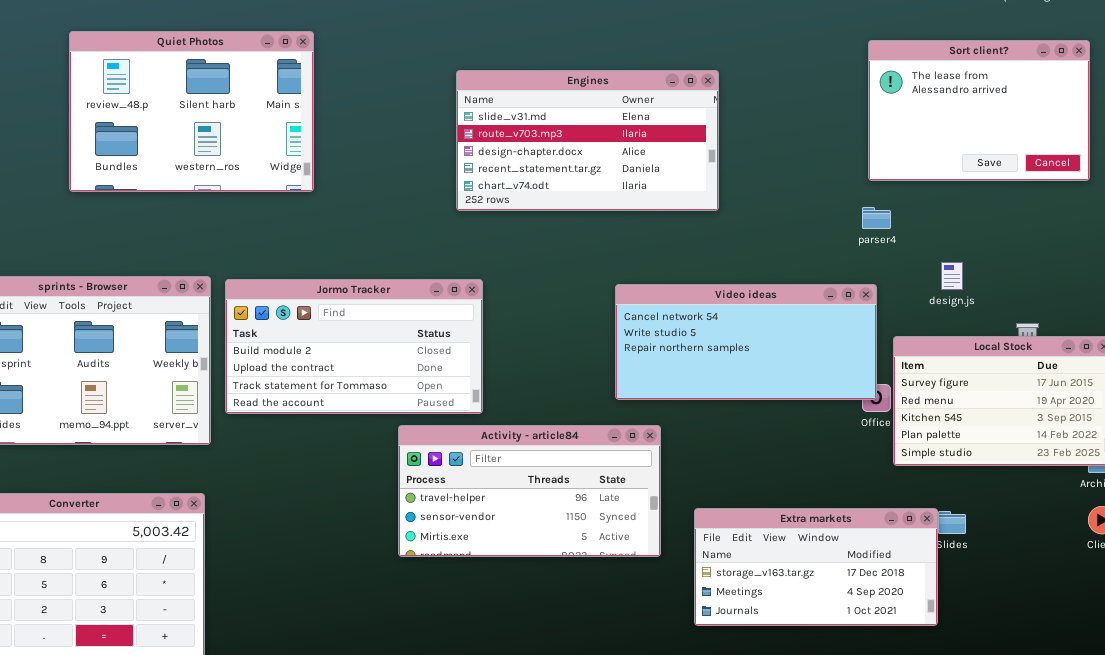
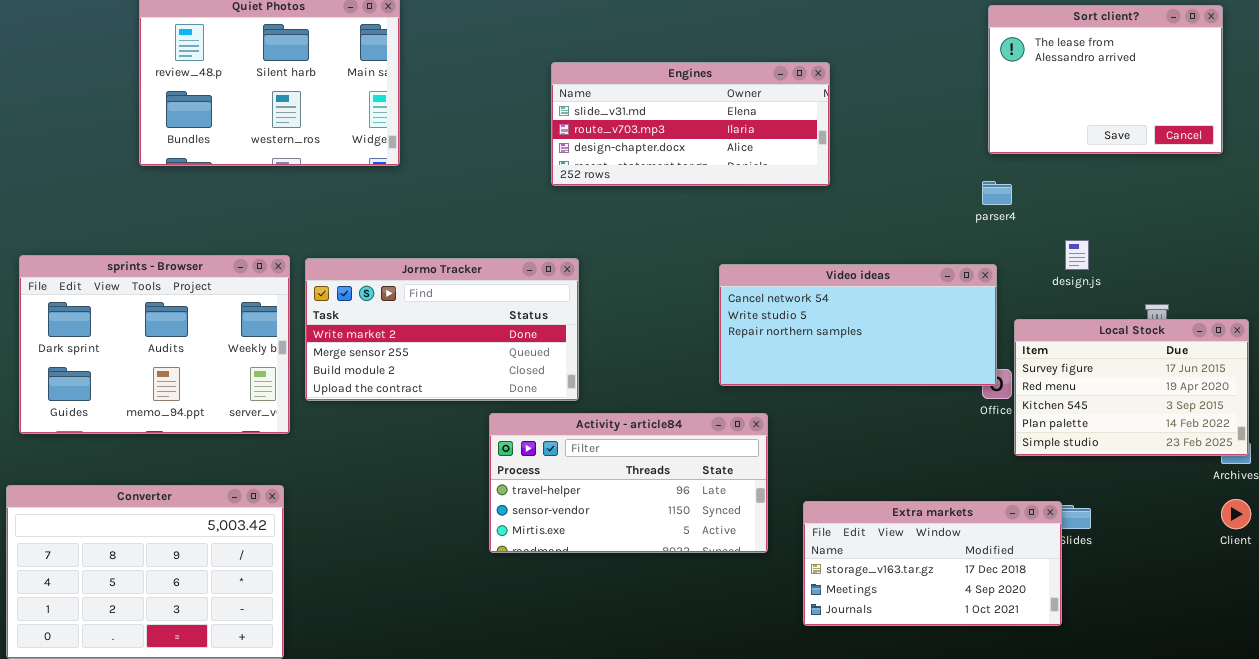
Engines: [456,70,719,211] -> [551,62,830,186], resized
Jormo Tracker: [225,279,483,414] -> [305,258,579,401], scrolled up 2 rows

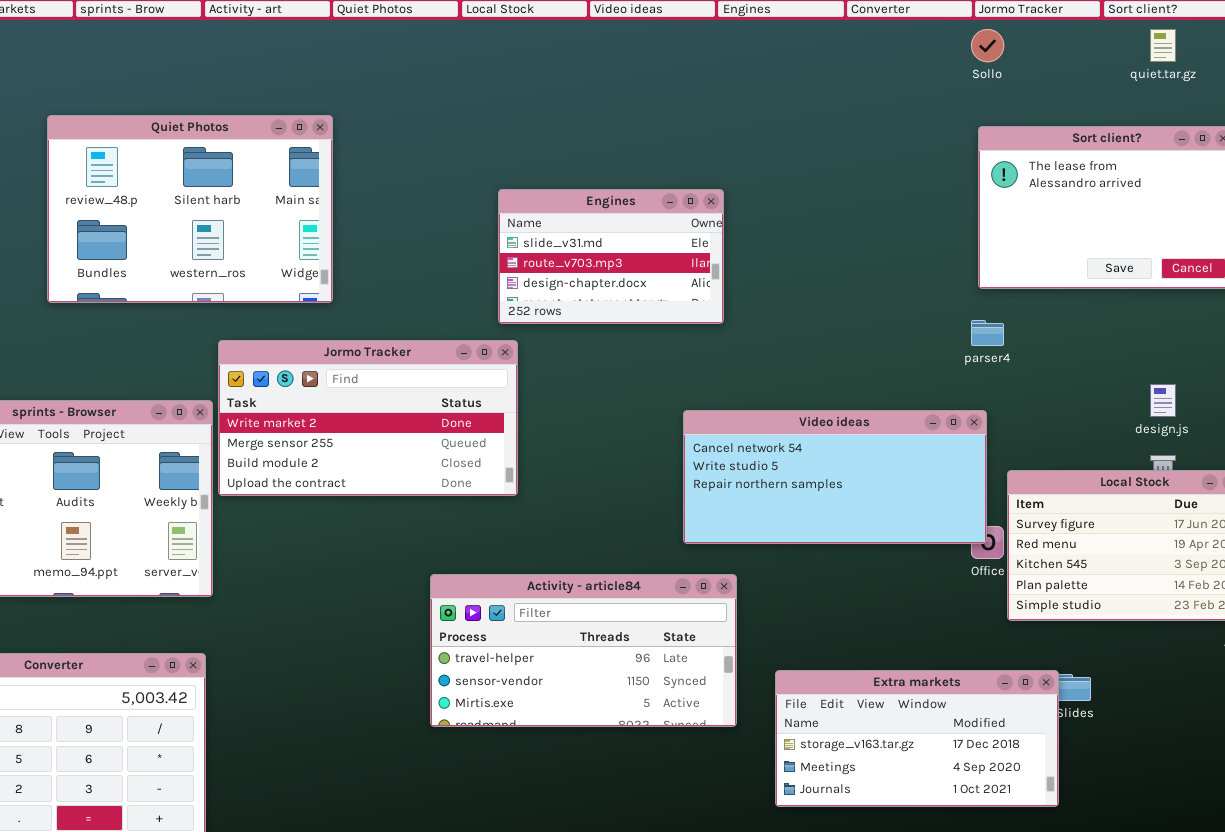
Engines: [551,62,830,186] -> [498,189,724,324], resized
design.js: [1065,240,1089,270] -> [1150,384,1176,417], moved
Jormo Tracker: [305,258,579,401] -> [218,340,518,496], moved

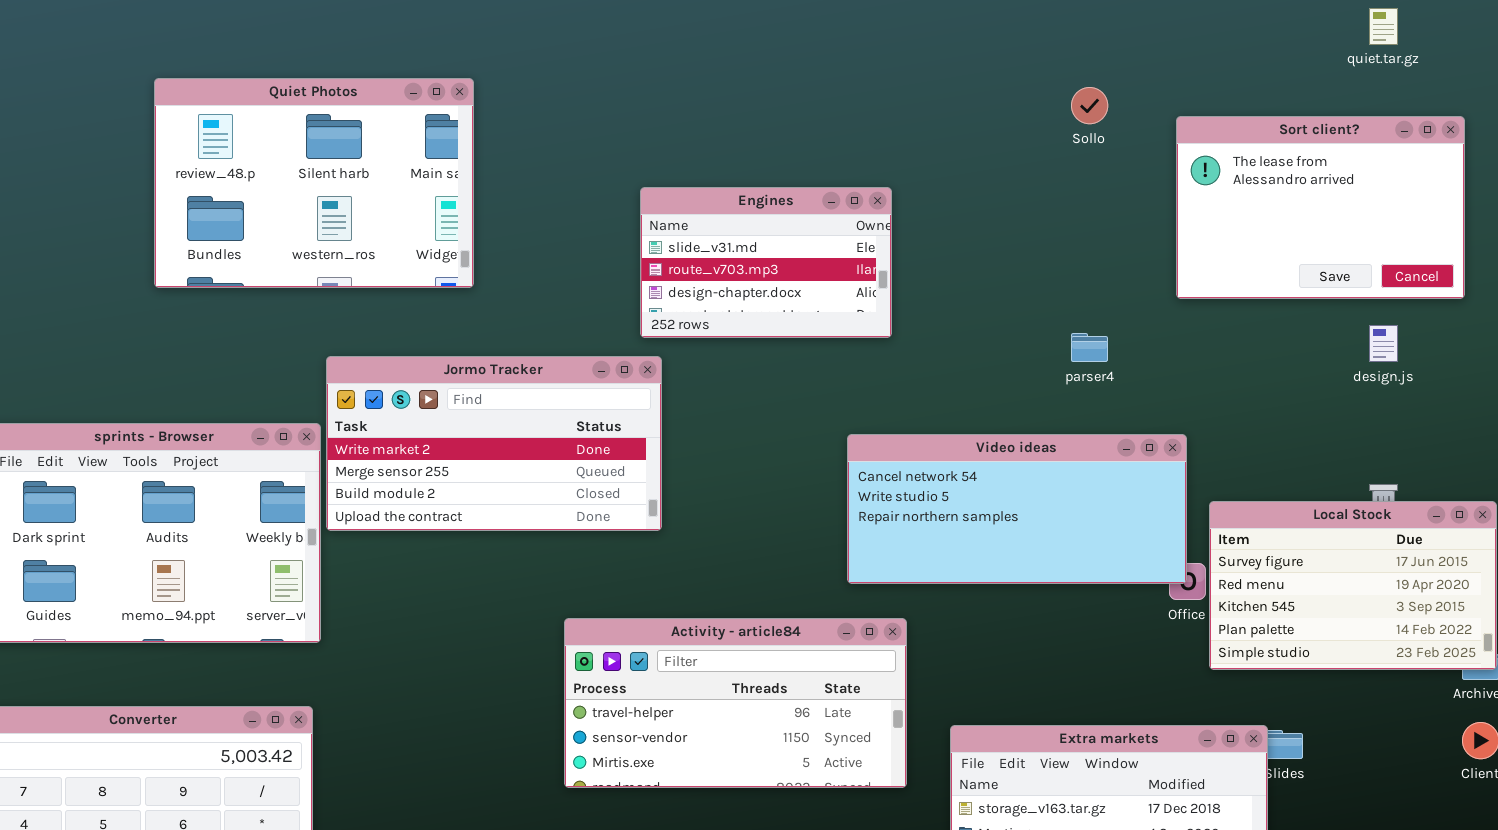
Sollo: [971,29,1004,62] -> [1071,87,1108,124], moved
Quiet Photos: [47,115,333,303] -> [154,78,474,288], moved
parser4: [971,320,1004,346] -> [1071,333,1108,362], moved
design.js: [1150,384,1176,417] -> [1369,325,1398,362], moved

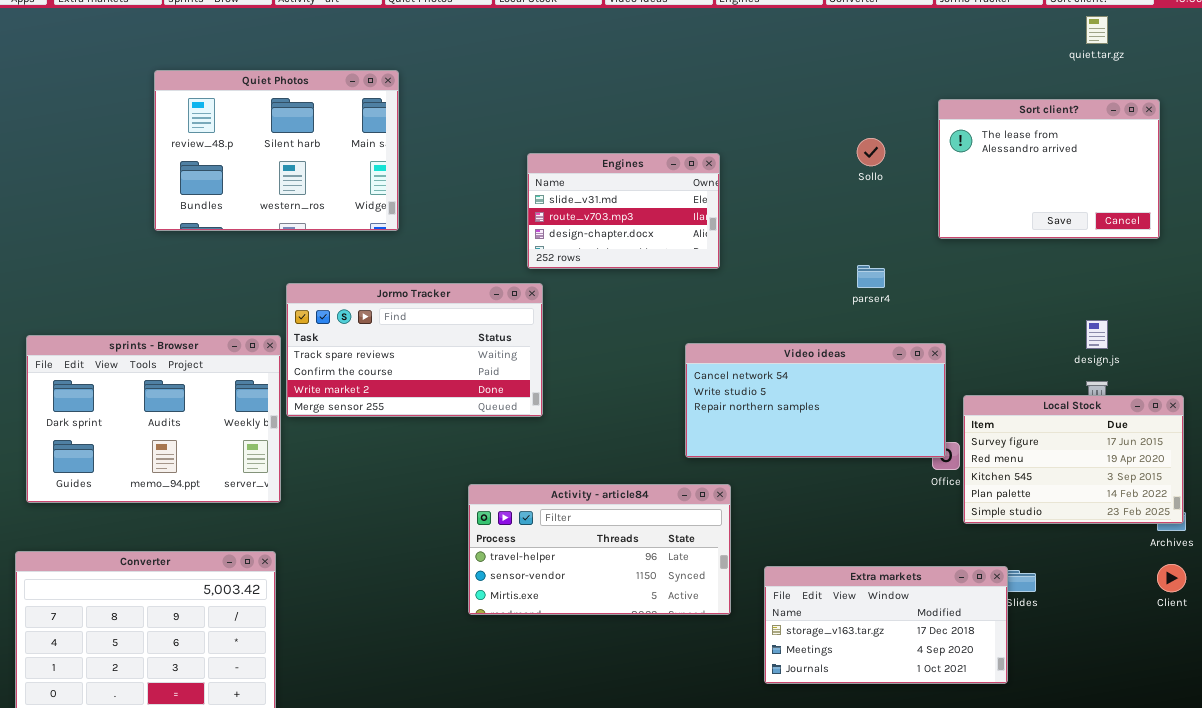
Sollo: [1071,87,1108,124] -> [857,138,885,166], moved
design.js: [1369,325,1398,362] -> [1086,320,1108,349], moved
Jormo Tracker: [326,356,662,531] -> [286,283,543,417], scrolled up 2 rows

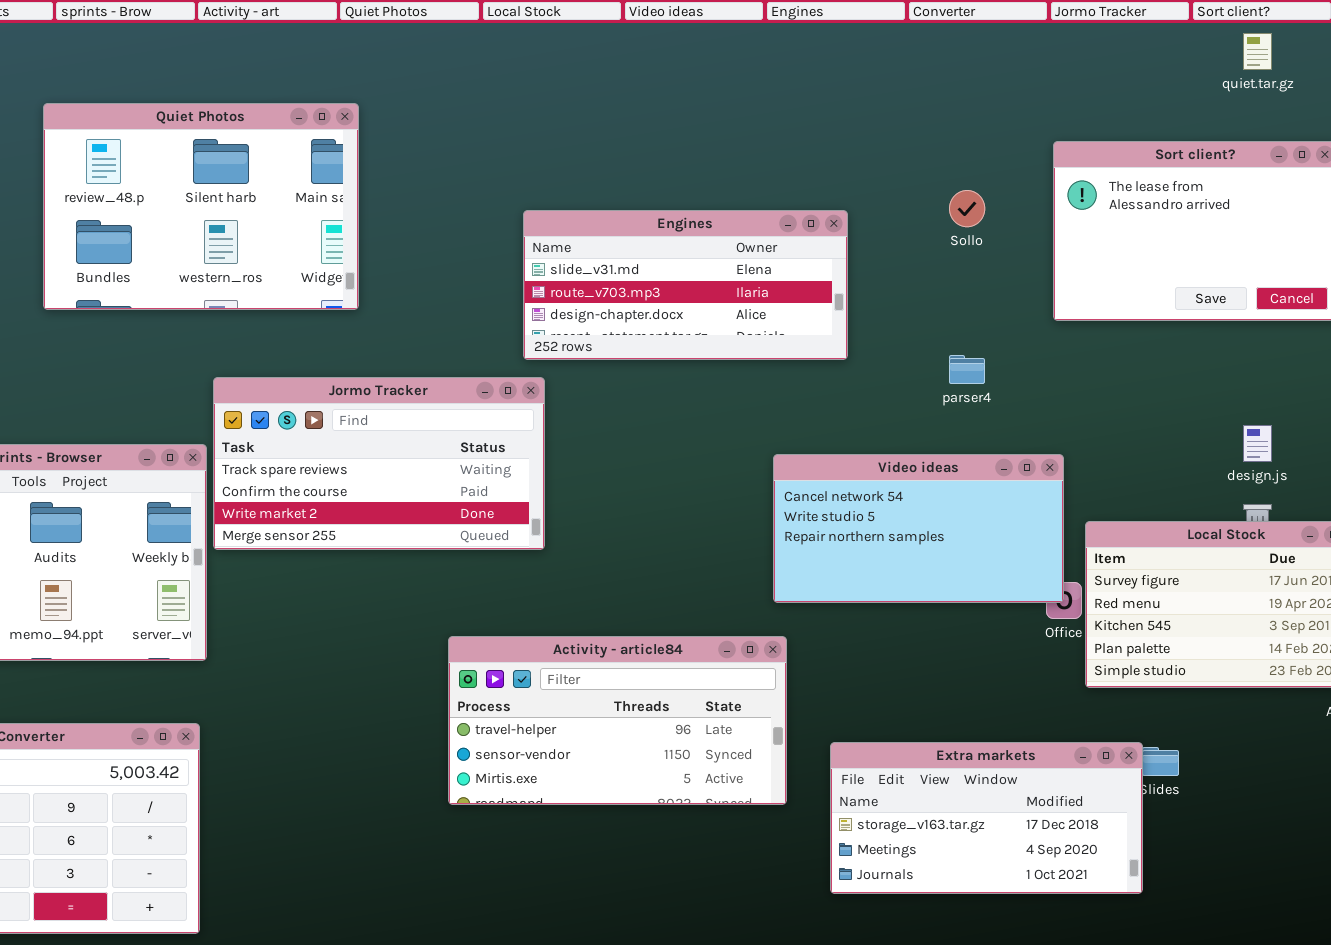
Engines: [527,153,720,269] -> [523,210,848,360], resized
Video ideas: [685,343,946,458] -> [773,454,1064,603], resized

